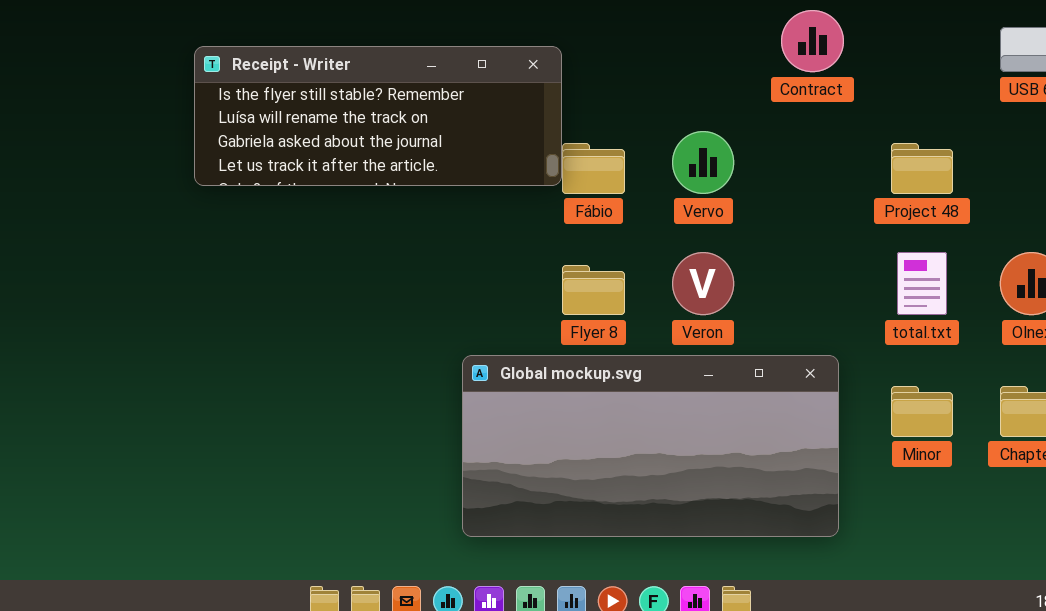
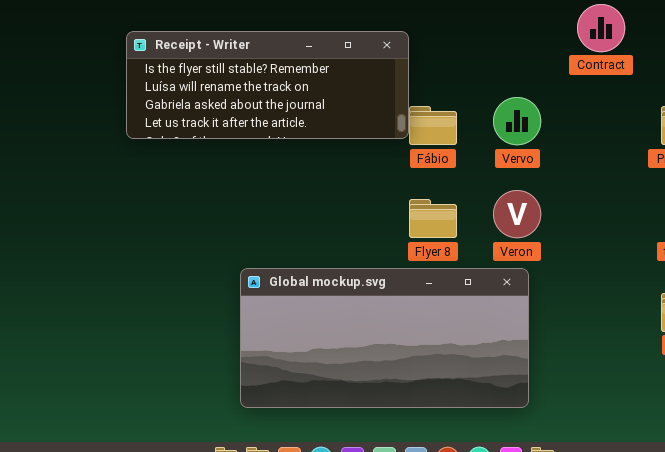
Global mockup.svg: [462,355,839,537] -> [240,268,529,408], moved

